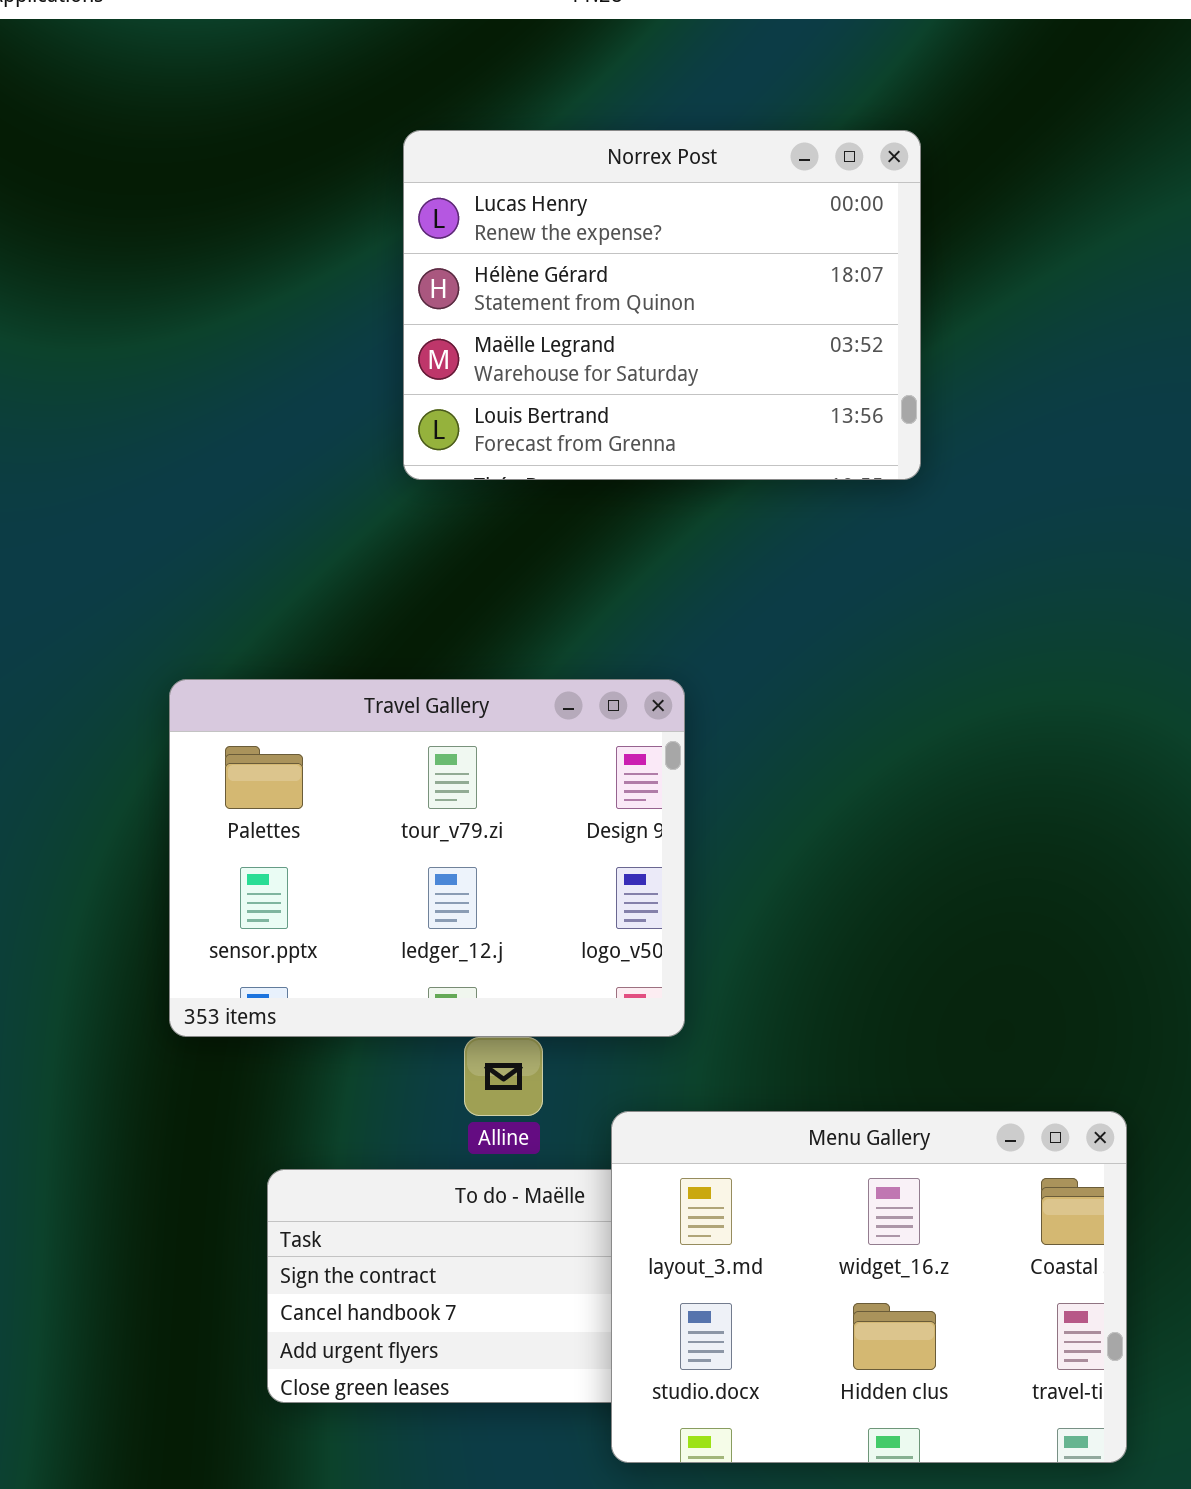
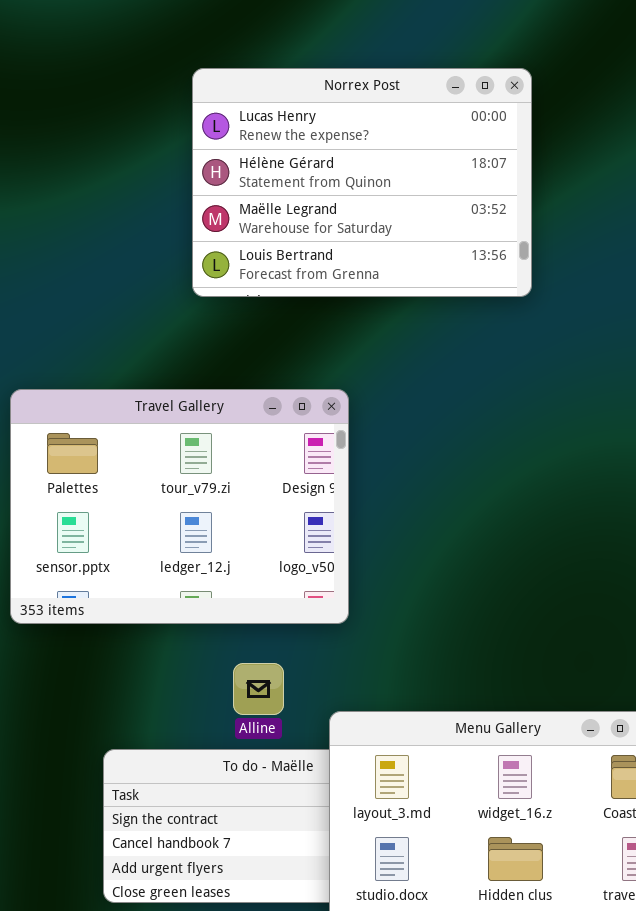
Travel Gallery: [169,679,685,1037] -> [10,389,349,624], moved

